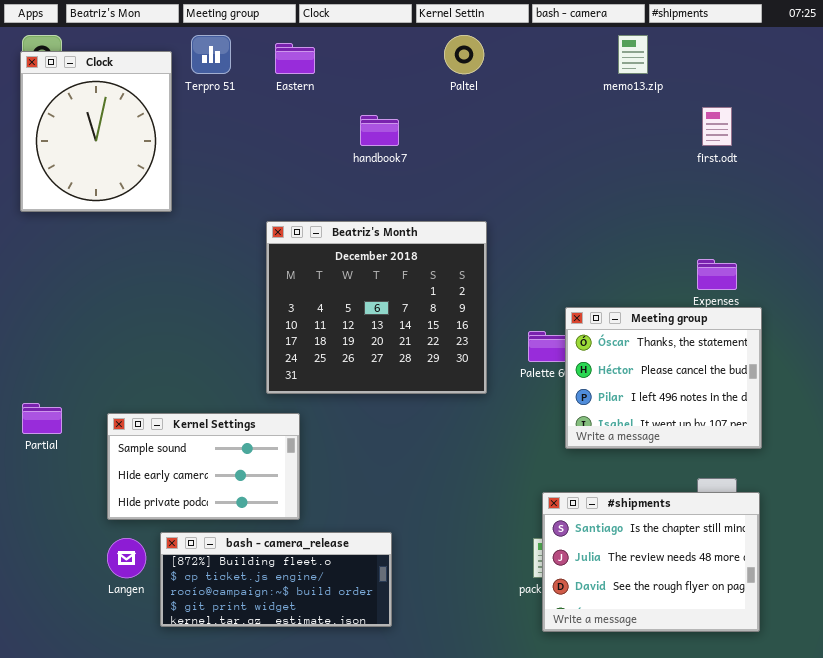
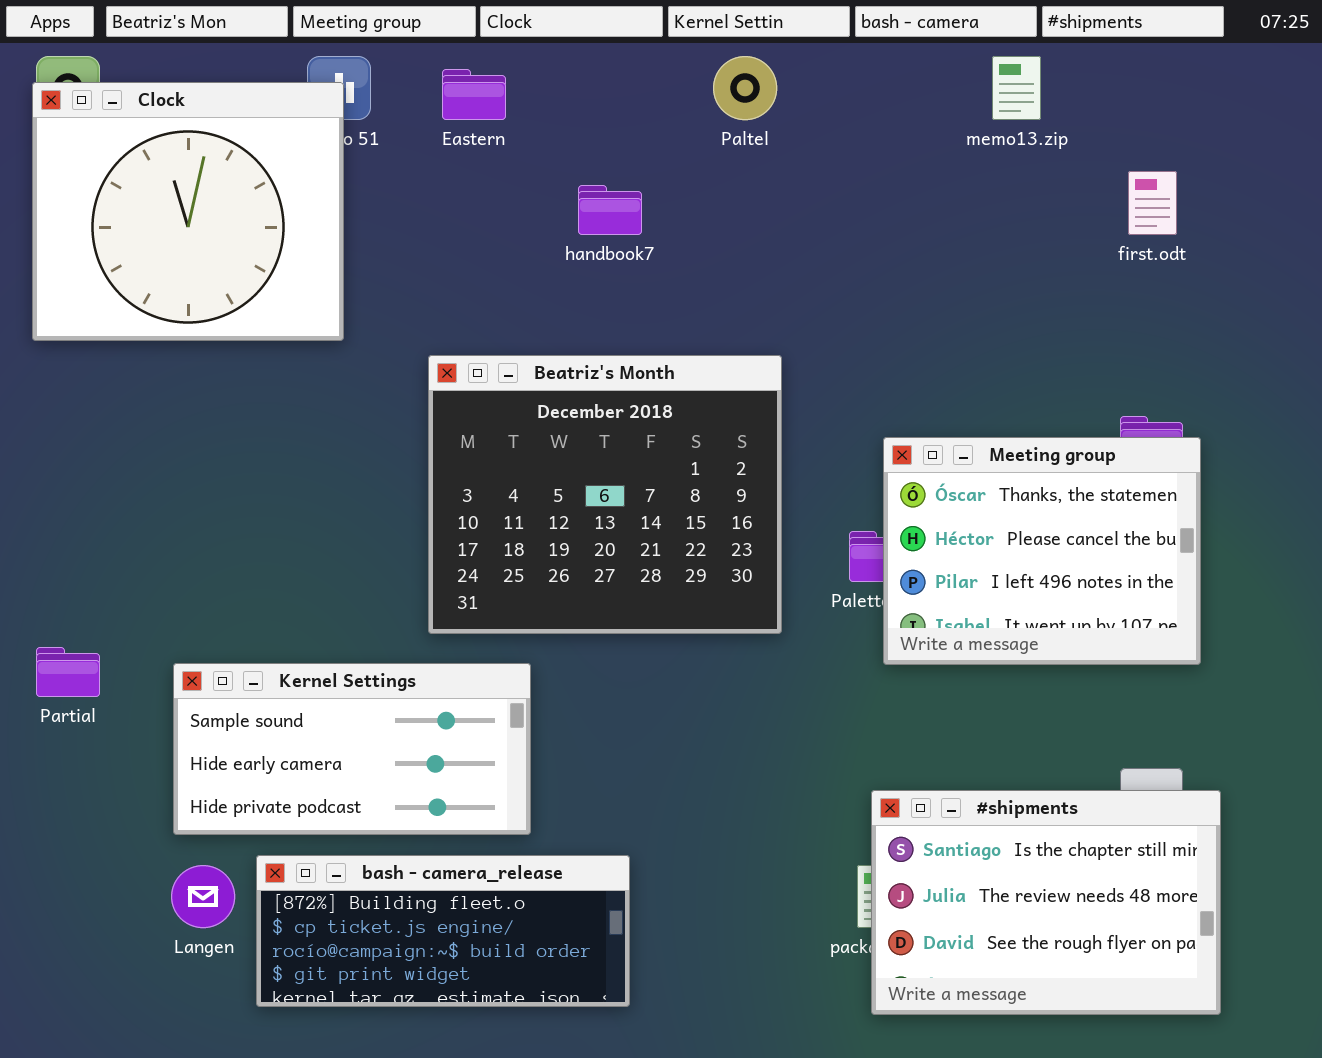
Clock: [20,51,172,212] -> [32,82,344,341], resized
Meeting group: [565,307,762,449] -> [883,437,1201,665], moved
Kernel Settings: [107,413,300,520] -> [173,663,531,835], resized

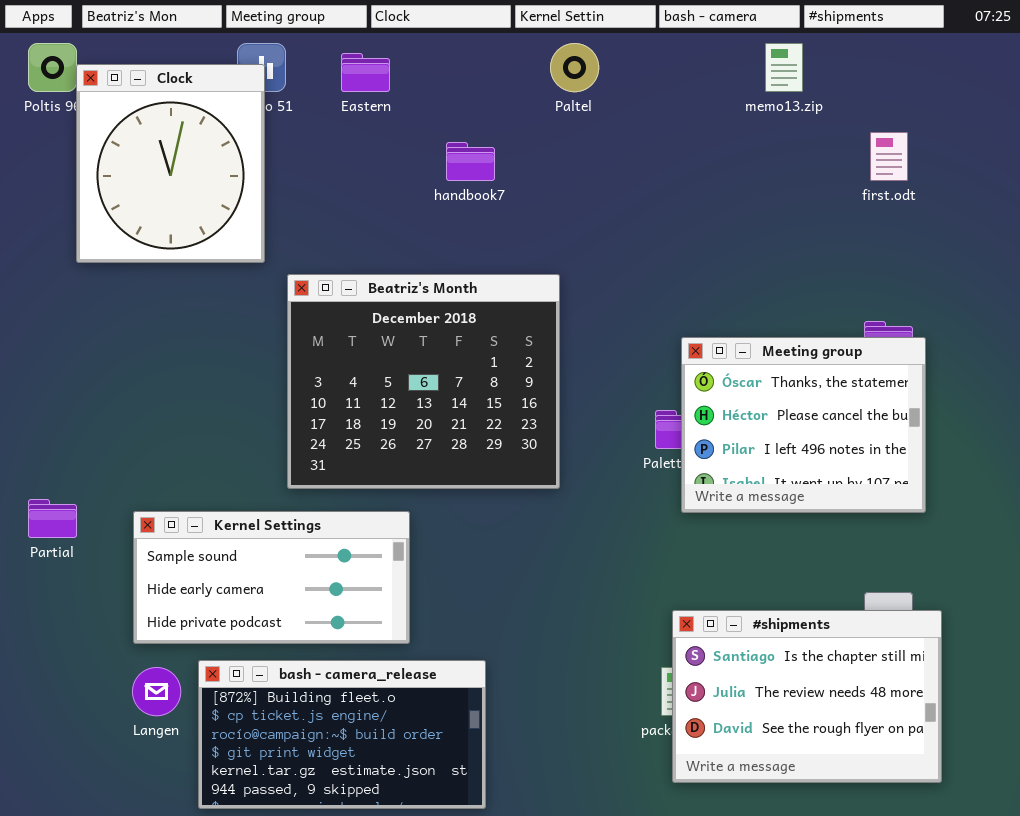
Clock: [32,82,344,341] -> [76,64,265,263], resized
Beatriz's Month: [428,355,782,634] -> [287,274,560,489], moved
bash - camera_release: [256,855,630,1007] -> [198,660,486,809], resized

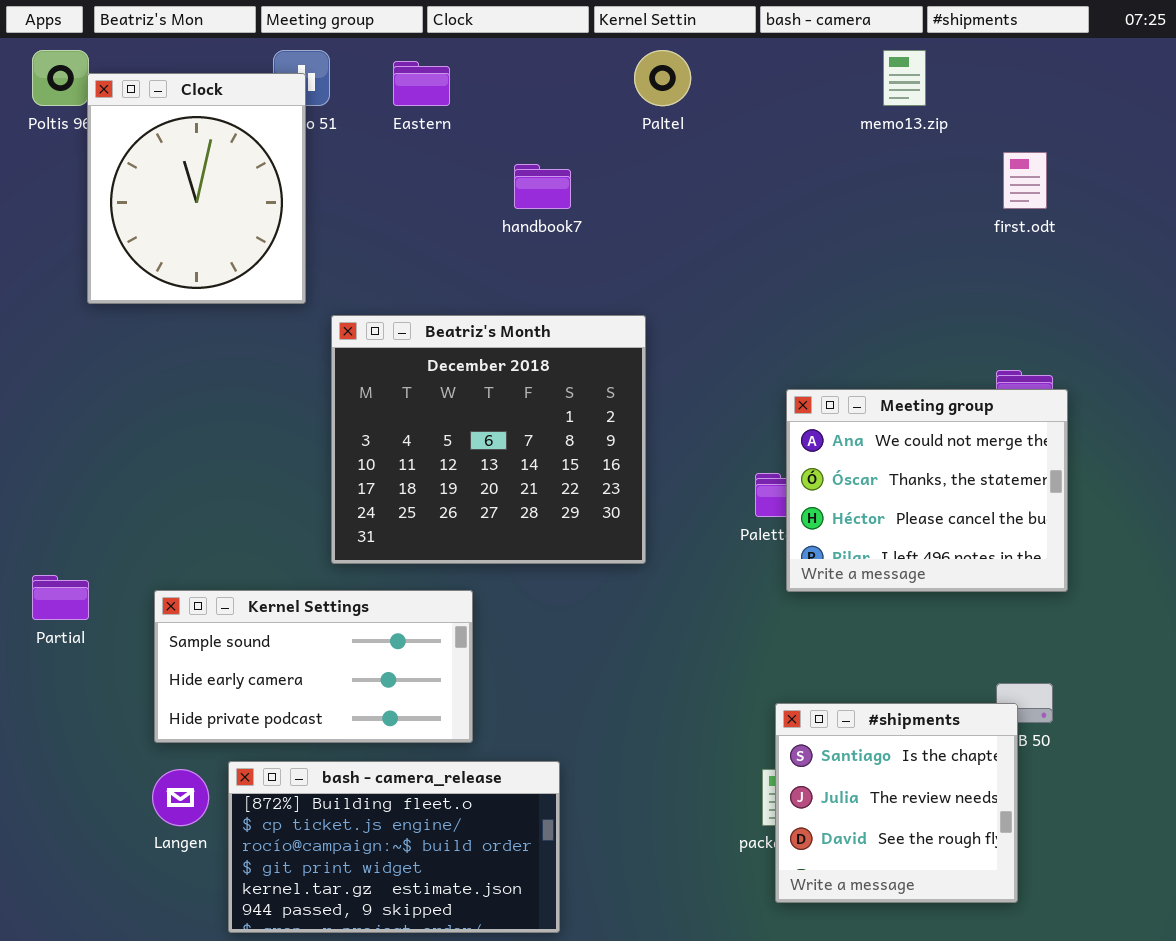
Meeting group: [681,337,926,513] -> [786,389,1068,592], scrolled up 1 row
#shipments: [672,610,942,783] -> [775,703,1018,903], resized

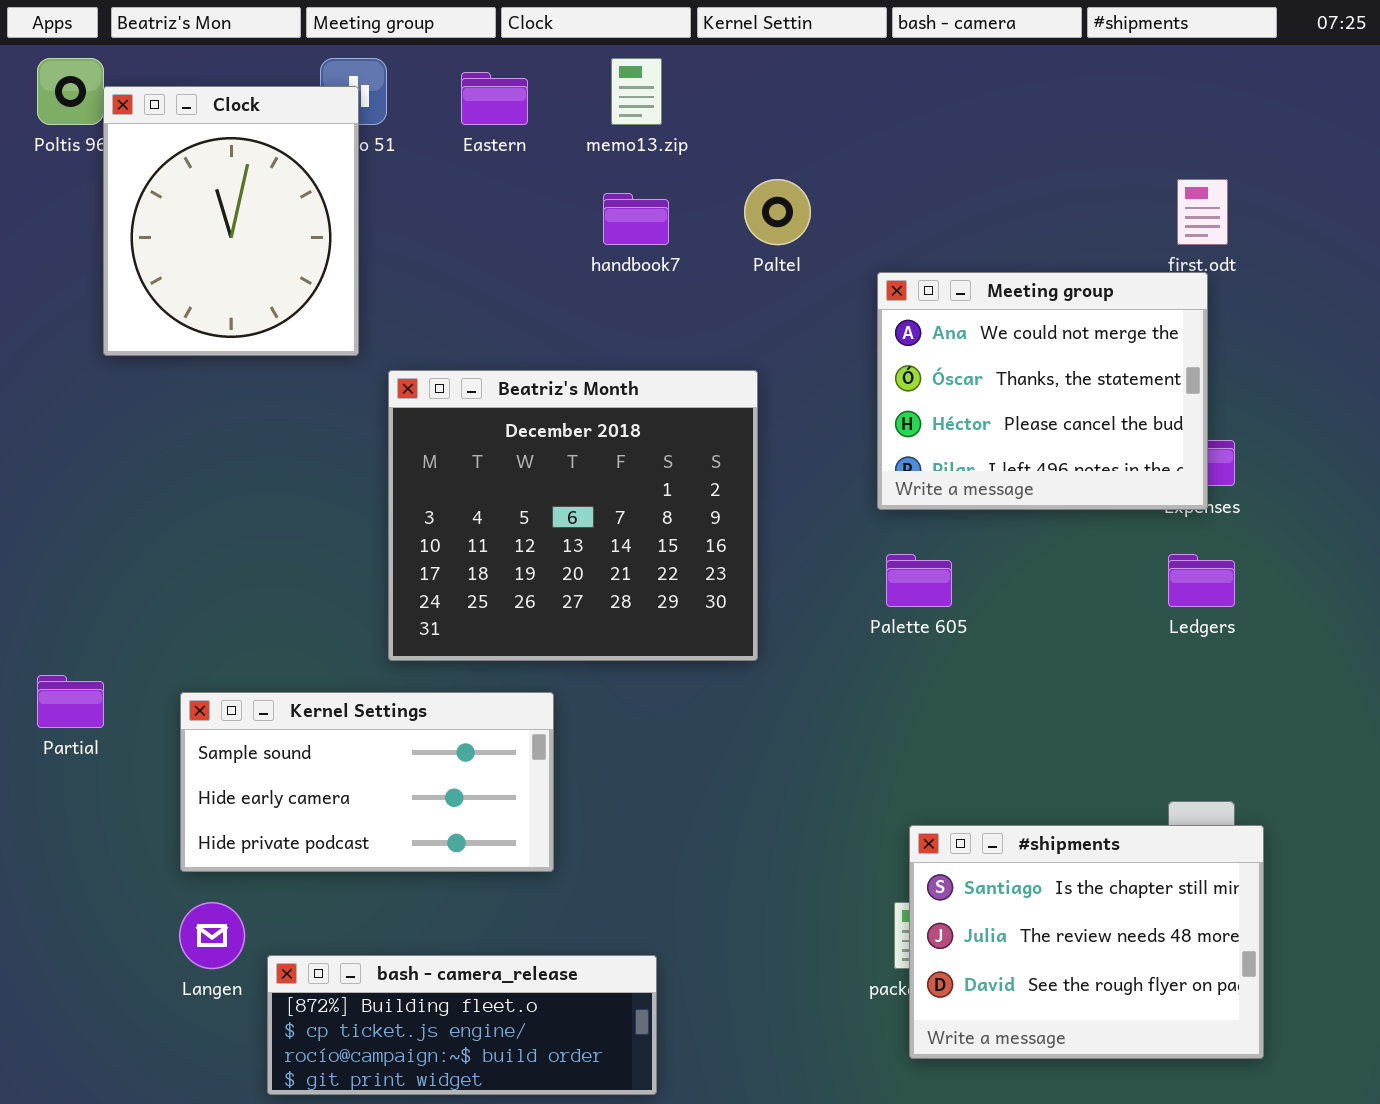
Paltel: [634,50,691,106] -> [744,179,811,245], moved
memo13.zip: [883,50,926,106] -> [611,58,662,125], moved
Meeting group: [786,389,1068,592] -> [877,272,1208,510], moved
#shipments: [775,703,1018,903] -> [909,825,1264,1059], resized
bash - camera_release: [228,761,560,933] -> [267,955,657,1095], resized

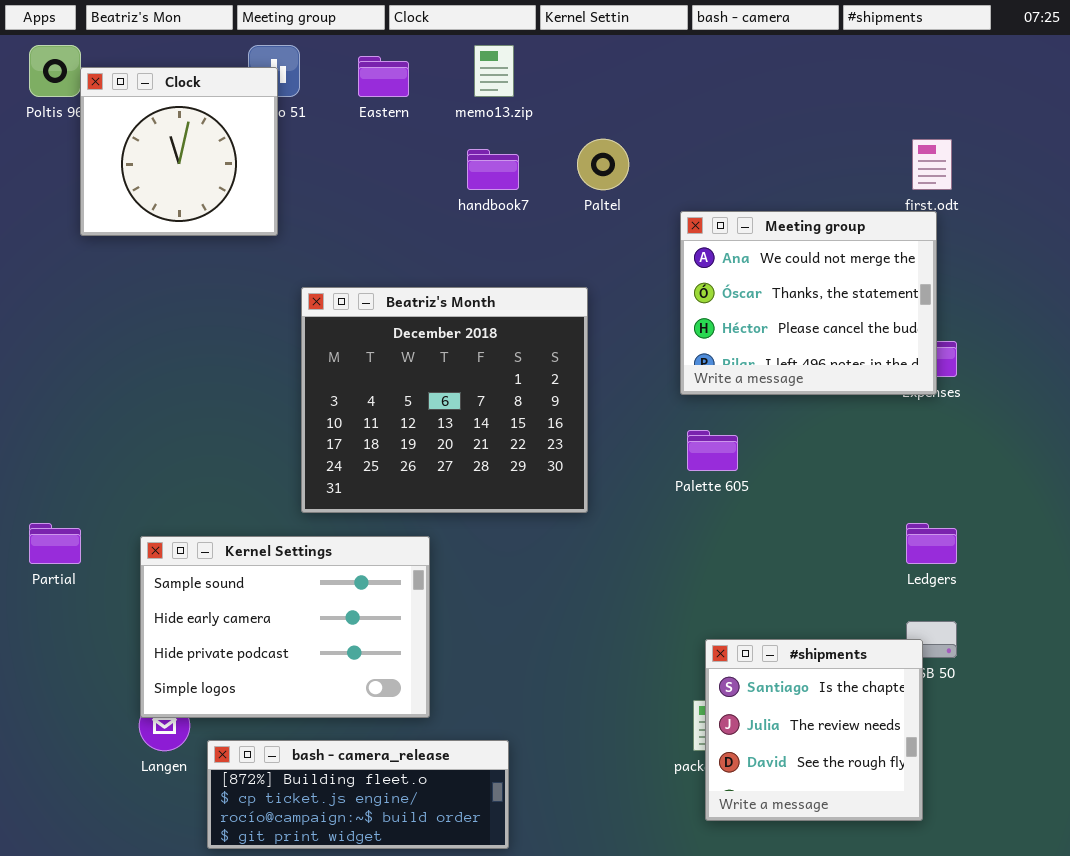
Clock: [103,86,359,356] -> [80,67,278,236], resized
Ledgers: [1168,554,1235,607] -> [906,523,957,564], moved
Kernel Settings: [180,692,554,872] -> [140,536,430,718], resized
#shipments: [909,825,1264,1059] -> [705,639,923,821], resized

